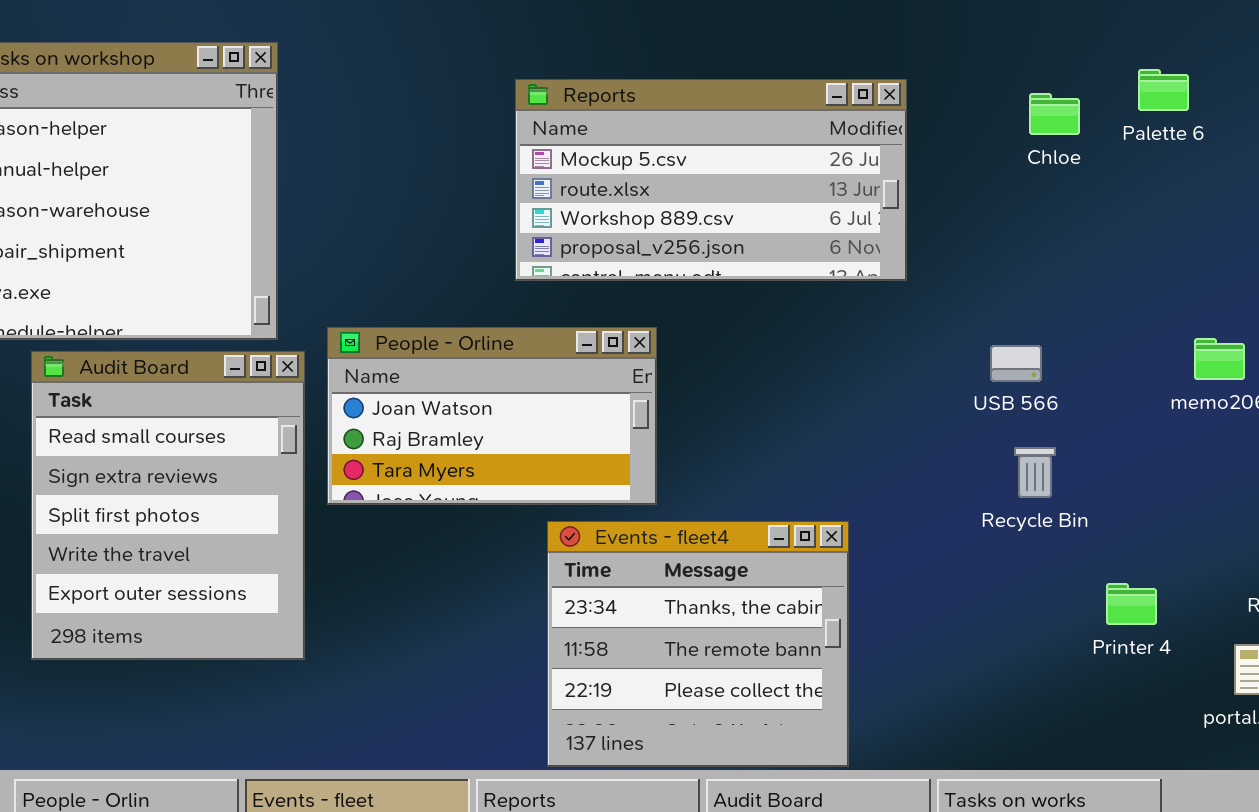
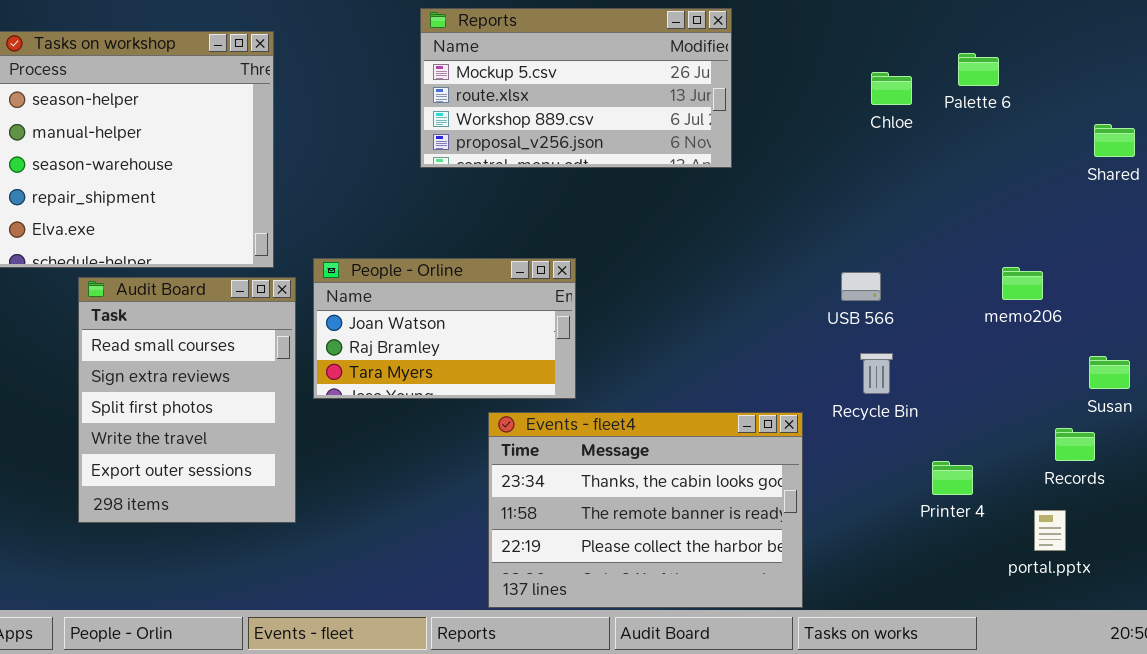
Reports: [515,79,907,281] -> [420,8,732,168], moved
Events - fleet4: [547,521,849,767] -> [488,412,803,608], resized

